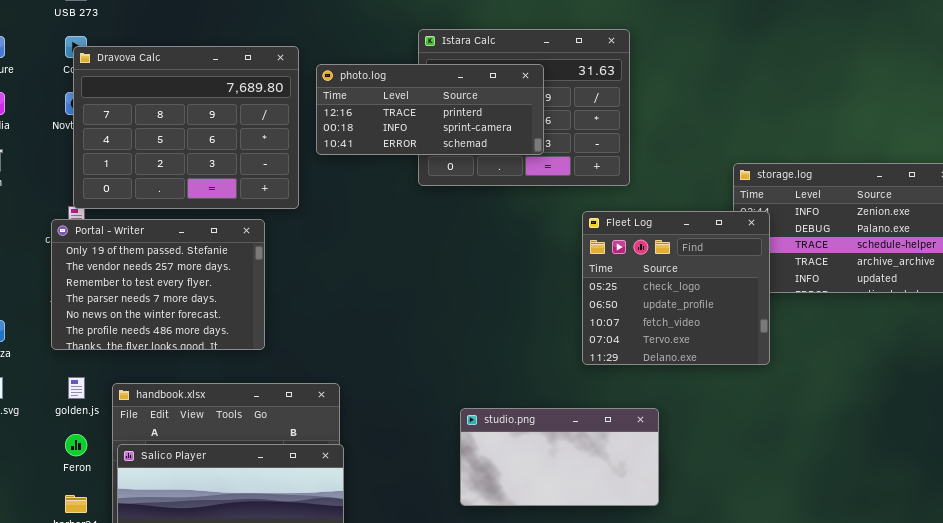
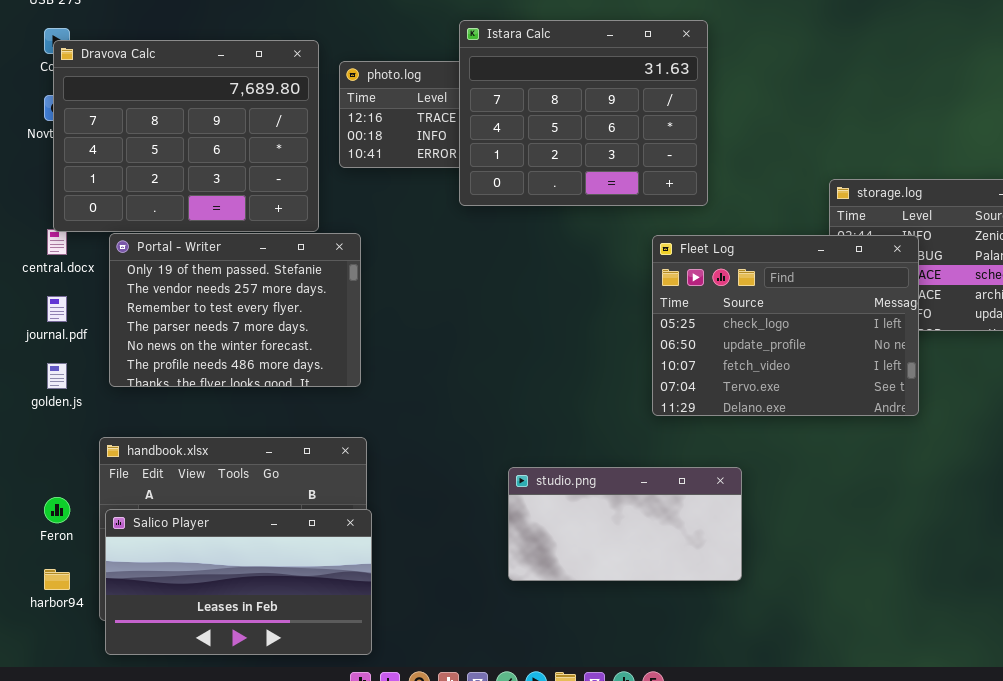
Istara Calc: [418,29,630,186] -> [459,20,708,206], raised
Fleet Log: [582,211,770,365] -> [652,235,919,416], resized
Portal - Writer: [51,219,265,350] -> [109,233,361,387], moved
golden.js: [68,377,85,399] -> [47,363,67,389], moved

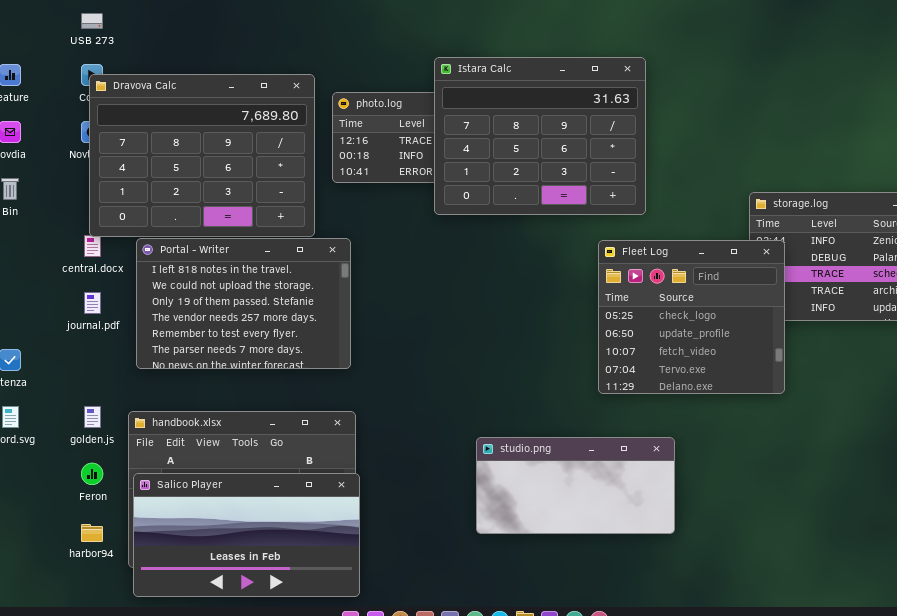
Portal - Writer: [109,233,361,387] -> [136,238,351,369], scrolled up 2 rows
Fleet Log: [652,235,919,416] -> [598,240,785,394], resized
golden.js: [47,363,67,389] -> [84,406,101,428], moved

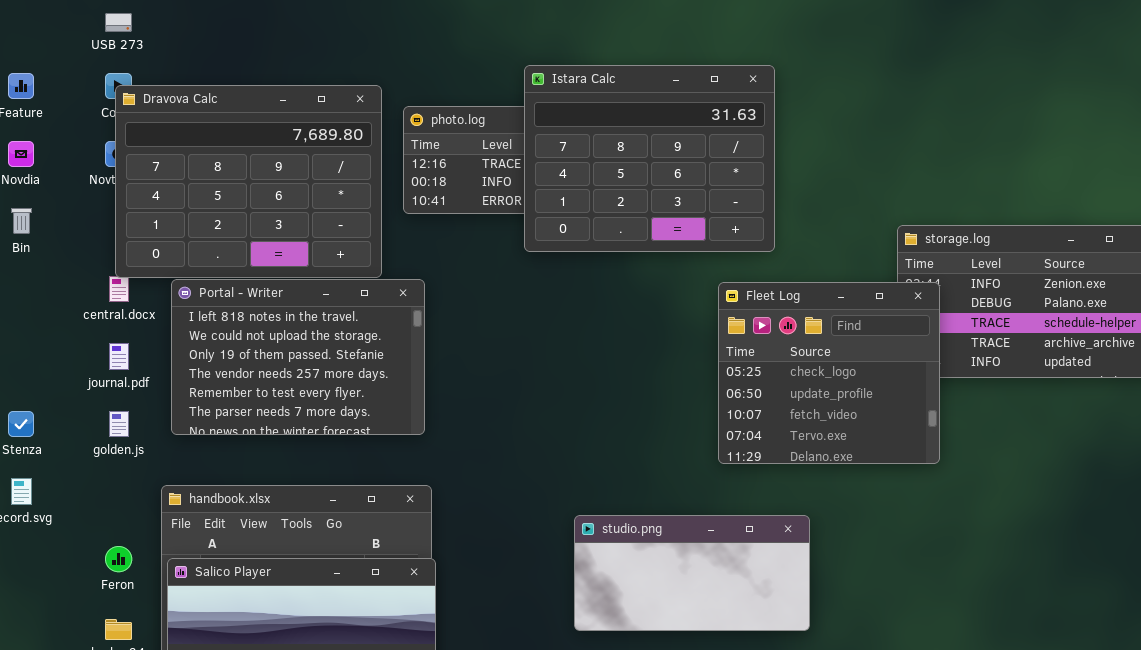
golden.js: [84,406,101,428] -> [109,411,129,437], moved

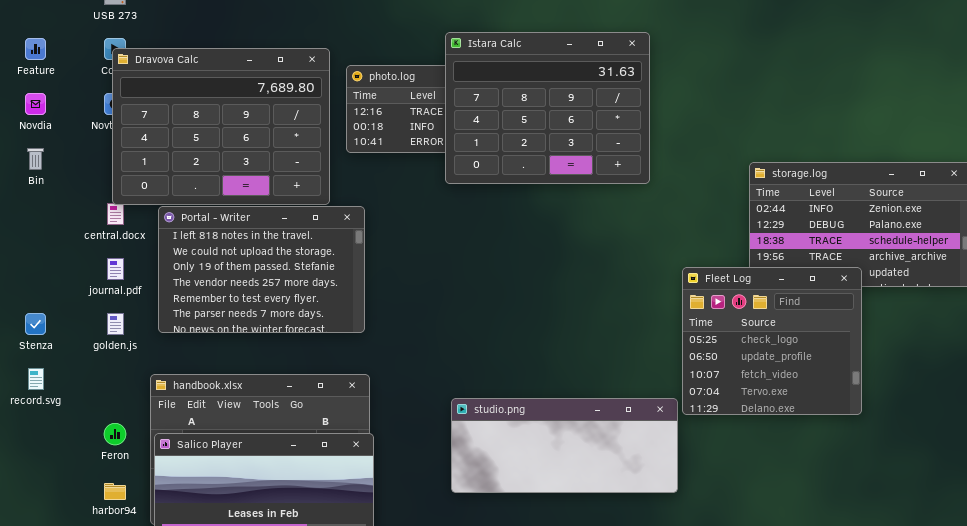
Fleet Log: [718,282,940,464] -> [682,267,862,415], moved
studio.png: [574,515,810,631] -> [451,398,678,493], resized

